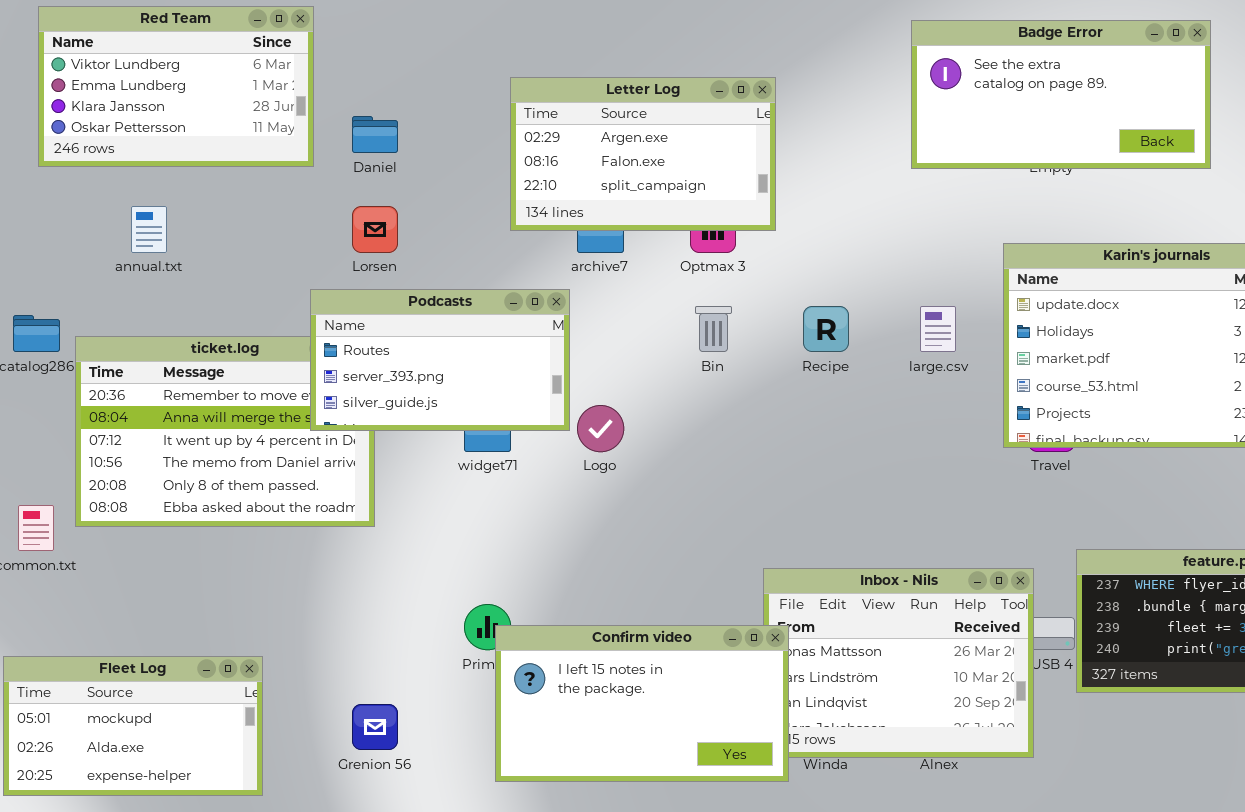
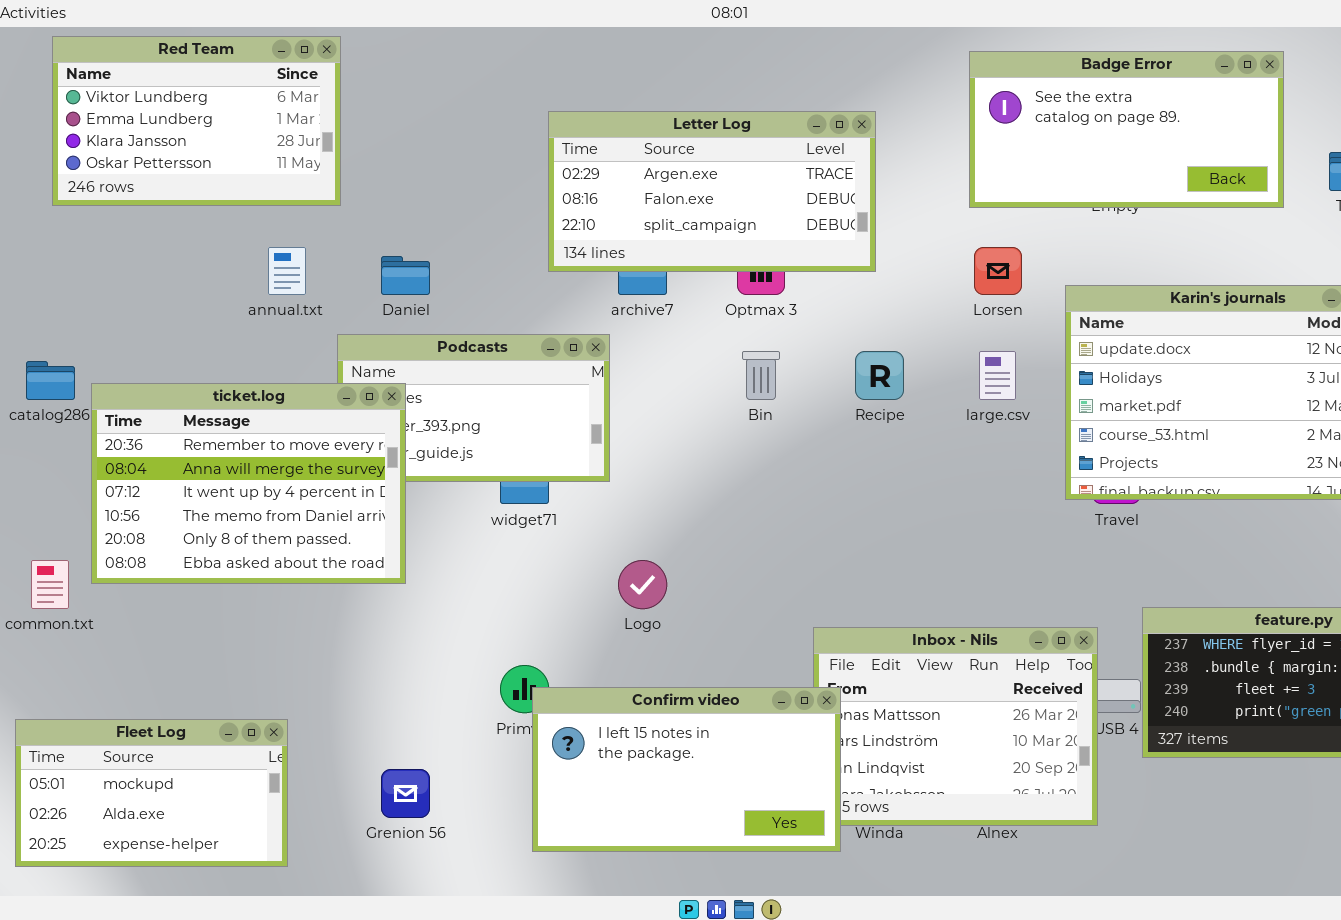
Letter Log: [510,77,776,231] -> [548,111,876,272], resized
Daniel: [352,116,398,153] -> [381,256,430,295], moved
annual.txt: [131,206,167,253] -> [268,247,306,295], moved
Lorsen: [352,206,398,253] -> [974,247,1022,295], moved
ticket.log: [75,336,375,527] -> [91,383,406,584], raised
Logo: [577,405,624,452] -> [618,560,667,609], moved

